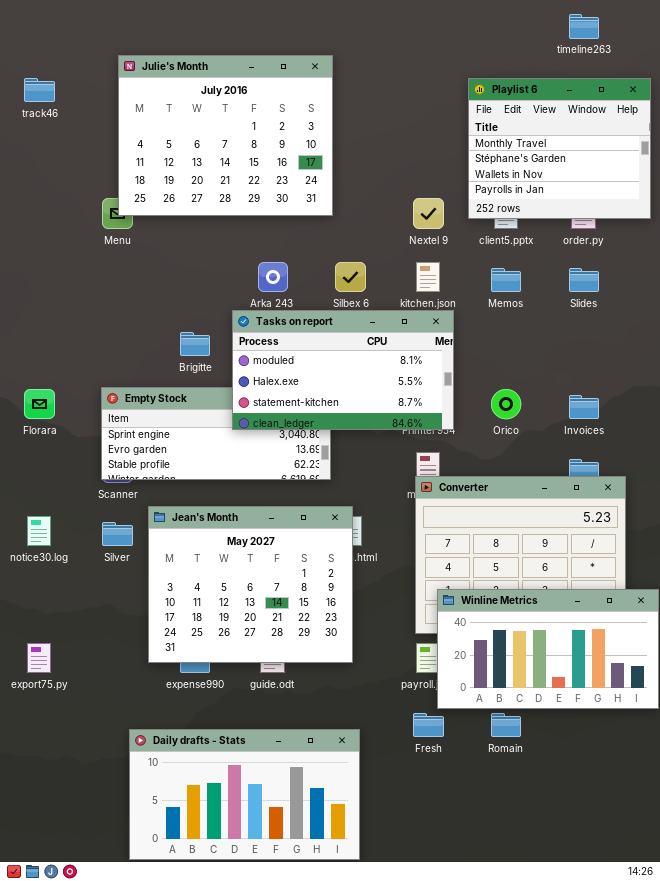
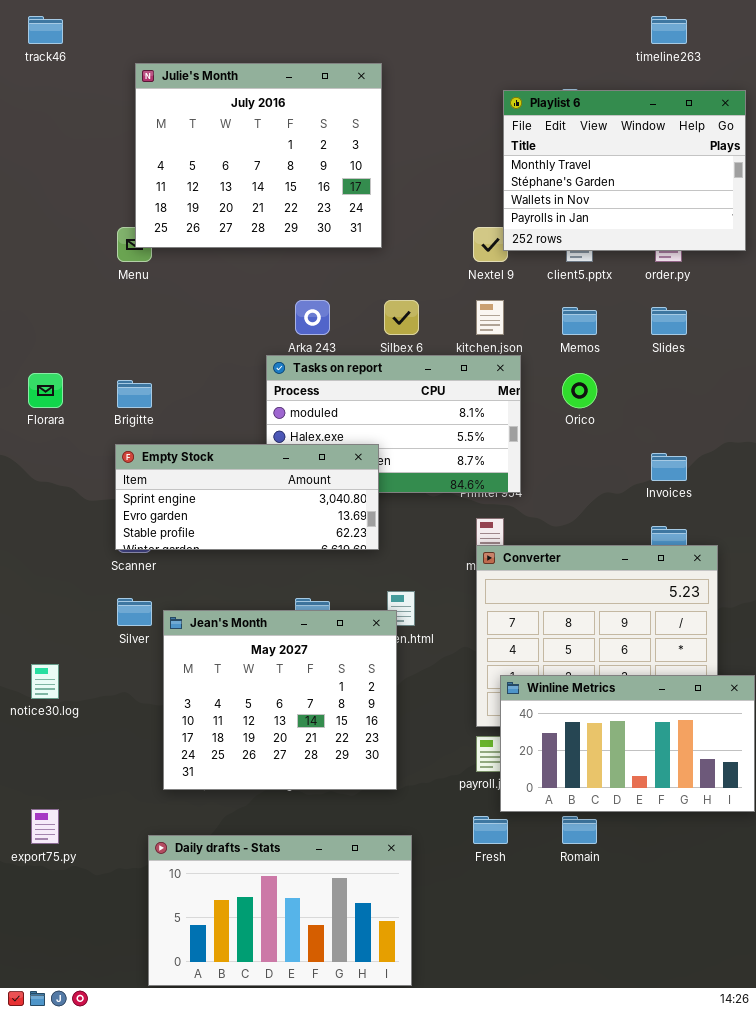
track46: [24,78,55,102] -> [28,16,63,44], moved
Playlist 6: [468,78,651,219] -> [503,90,746,251], resized
Brigitte: [180,332,210,356] -> [117,380,152,408], moved
Empty Stock: [101,387,331,480] -> [115,444,379,550], raised
Florara: [24,389,55,419] -> [28,373,63,408], moved
Orico: [491,389,521,419] -> [562,373,597,408], moved
Jean's Month: [148,506,353,663] -> [163,610,397,790], moved
notice30.log: [27,516,51,546] -> [31,664,59,699], moved
export75.py: [27,643,51,673] -> [31,809,59,844], moved

